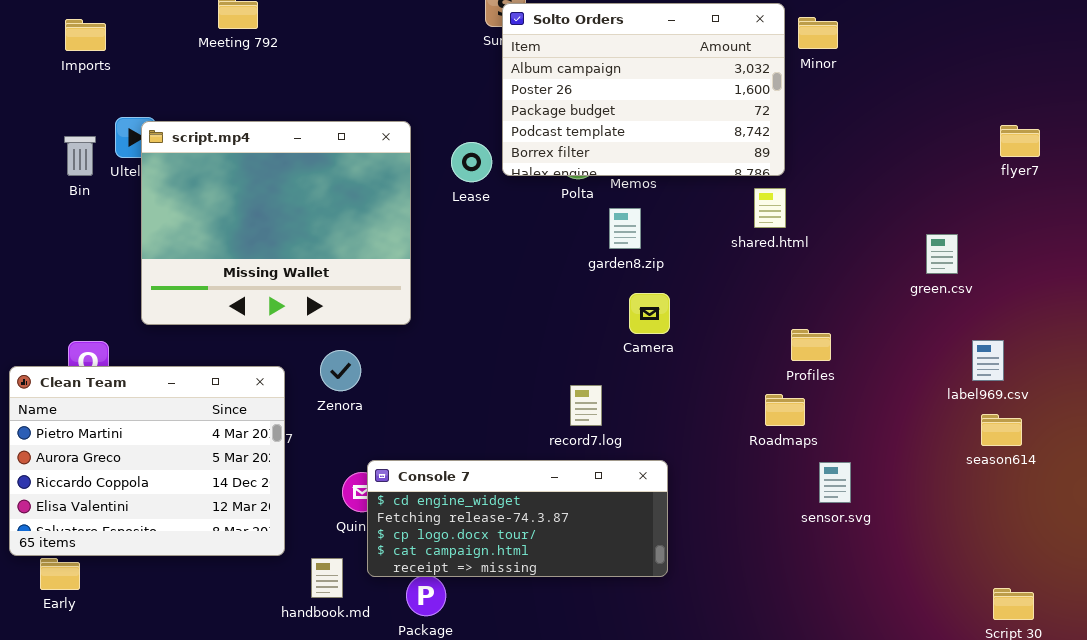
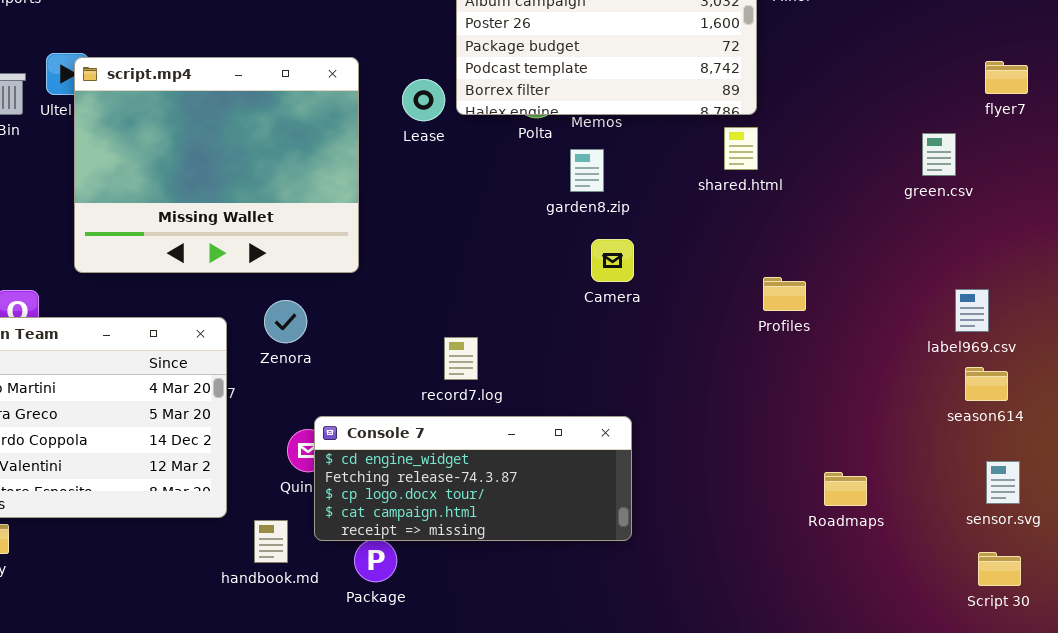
green.csv: [926,234,958,274] -> [922,133,956,176], moved
record7.log: [570,385,602,426] -> [444,337,478,380], moved
Roadmaps: [765,394,805,426] -> [824,472,867,506], moved
sensor.svg: [819,462,851,503] -> [986,461,1020,504], moved

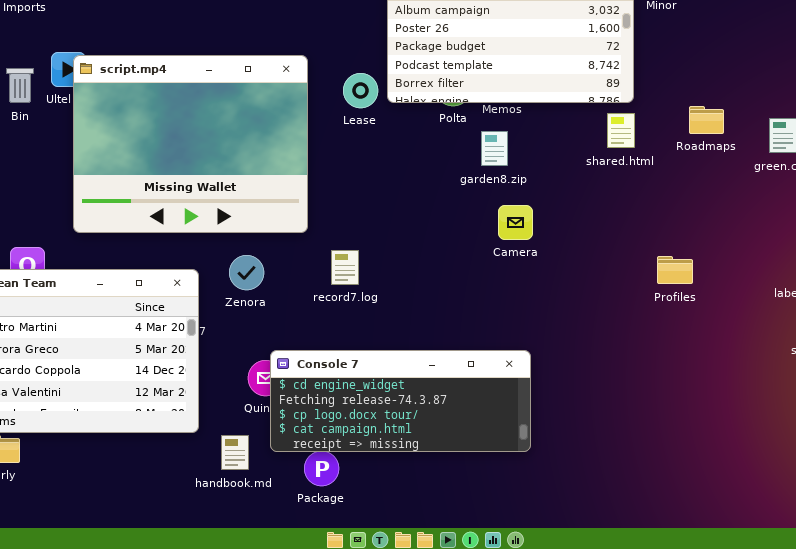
Profiles: [763,277,806,311] -> [657,256,693,284], moved
record7.log: [444,337,478,380] -> [331,250,359,285], moved
Roadmaps: [824,472,867,506] -> [689,106,724,134], moved

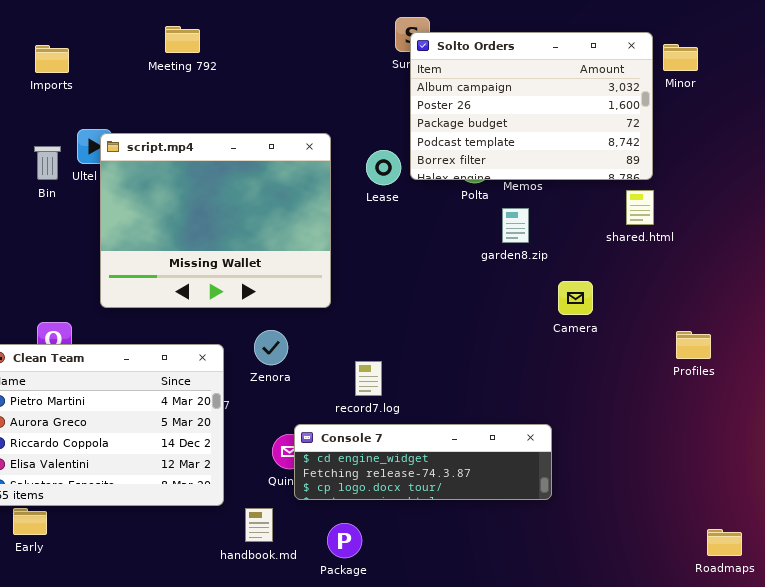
Roadmaps: [689,106,724,134] -> [707,529,742,556], moved
Camera: [498,205,533,240] -> [558,281,593,315], moved
record7.log: [331,250,359,285] -> [355,361,382,396], moved
Console 7: [270,350,531,452] -> [294,424,552,500], resized

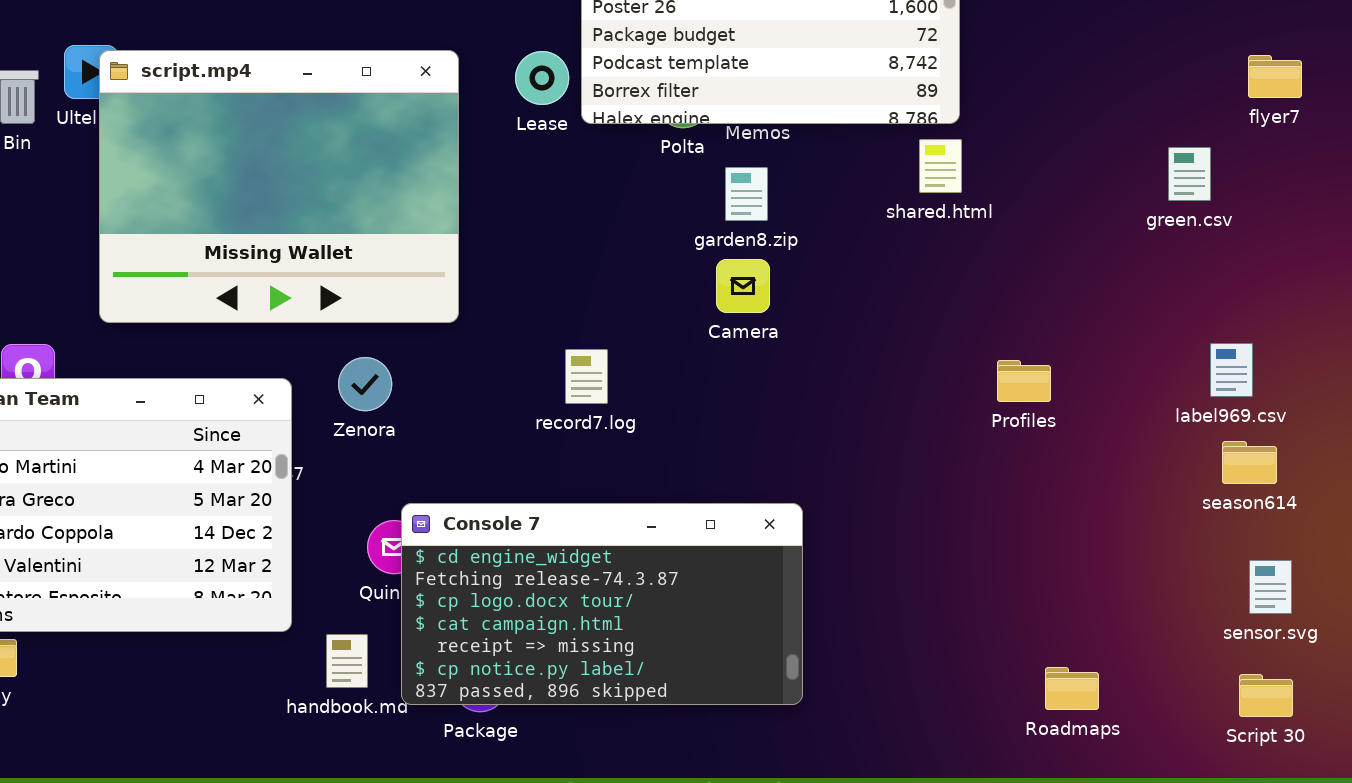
Lease: [366,150,401,185] -> [515,51,569,105], moved
Camera: [558,281,593,315] -> [716,259,770,313], moved
record7.log: [355,361,382,396] -> [565,349,608,404], moved
Console 7: [294,424,552,500] -> [401,503,803,705], resized

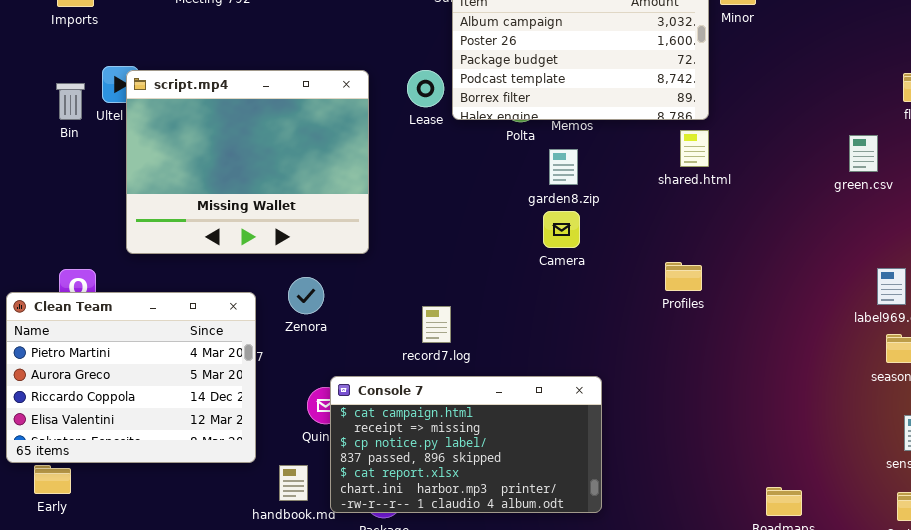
record7.log: [565,349,608,404] -> [422,306,451,343], moved
Profiles: [997,360,1051,402] -> [665,262,702,291], moved
Console 7: [401,503,803,705] -> [330,376,602,513], scrolled down 3 rows

